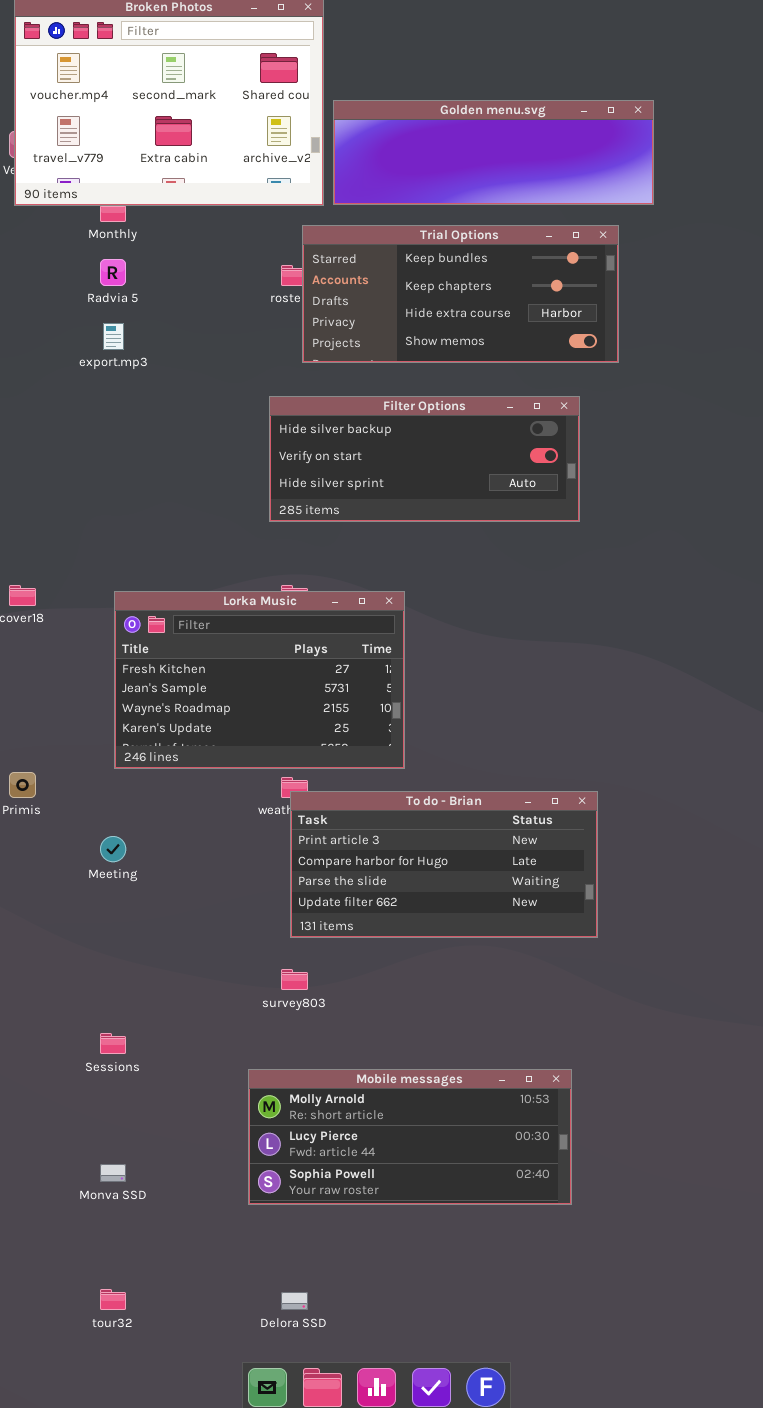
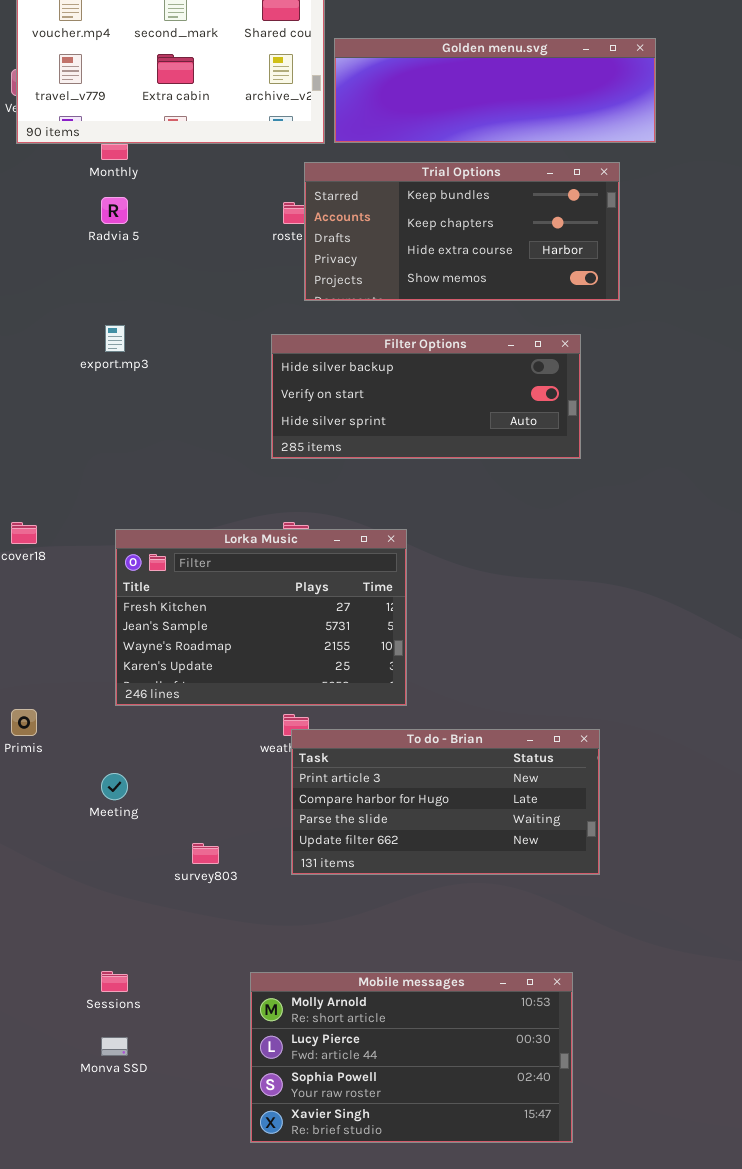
export.mp3: [103,323,124,350] -> [105,325,125,352], moved
survey803: [281,969,308,990] -> [192,843,219,864], moved
Mobile messages: [248,1069,572,1205] -> [250,972,573,1143], resized
Monva SSD: [100,1164,126,1182] -> [101,1037,128,1056], moved

